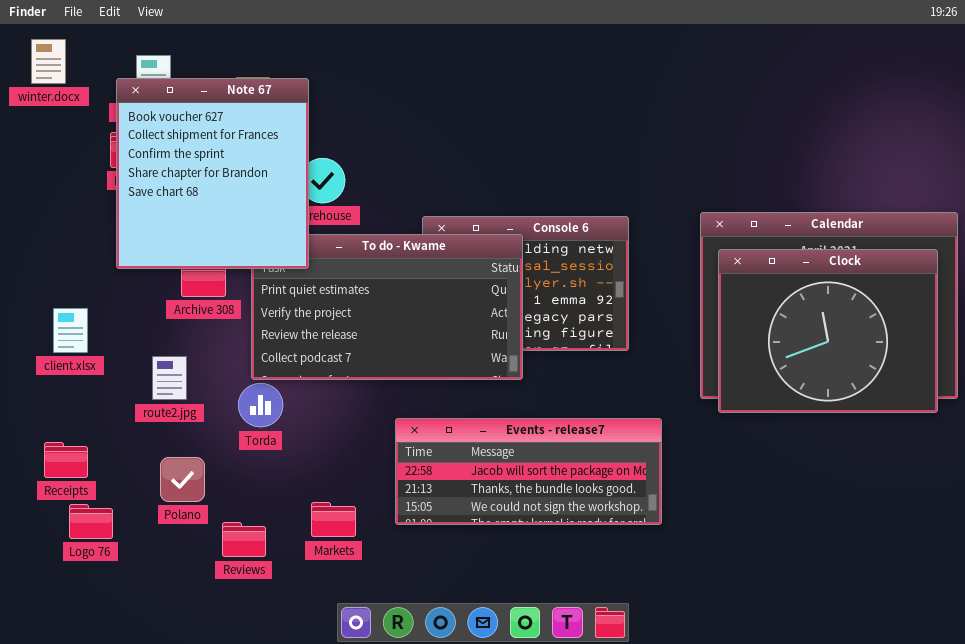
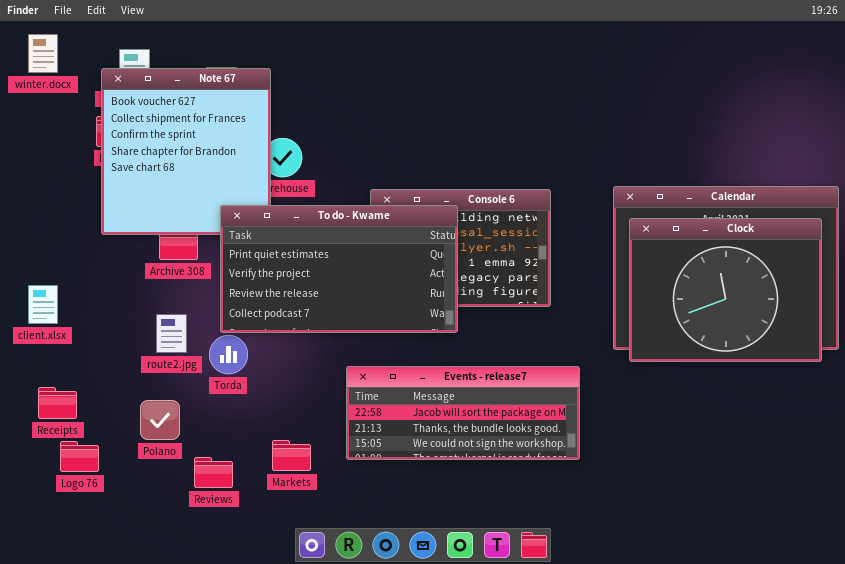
To do - Kwame: [251,234,523,380] -> [220,205,458,333], raised
client.xlsx: [53,308,88,353] -> [28,285,58,324], moved
route2.jpg: [152,356,187,400] -> [156,314,187,353], moved

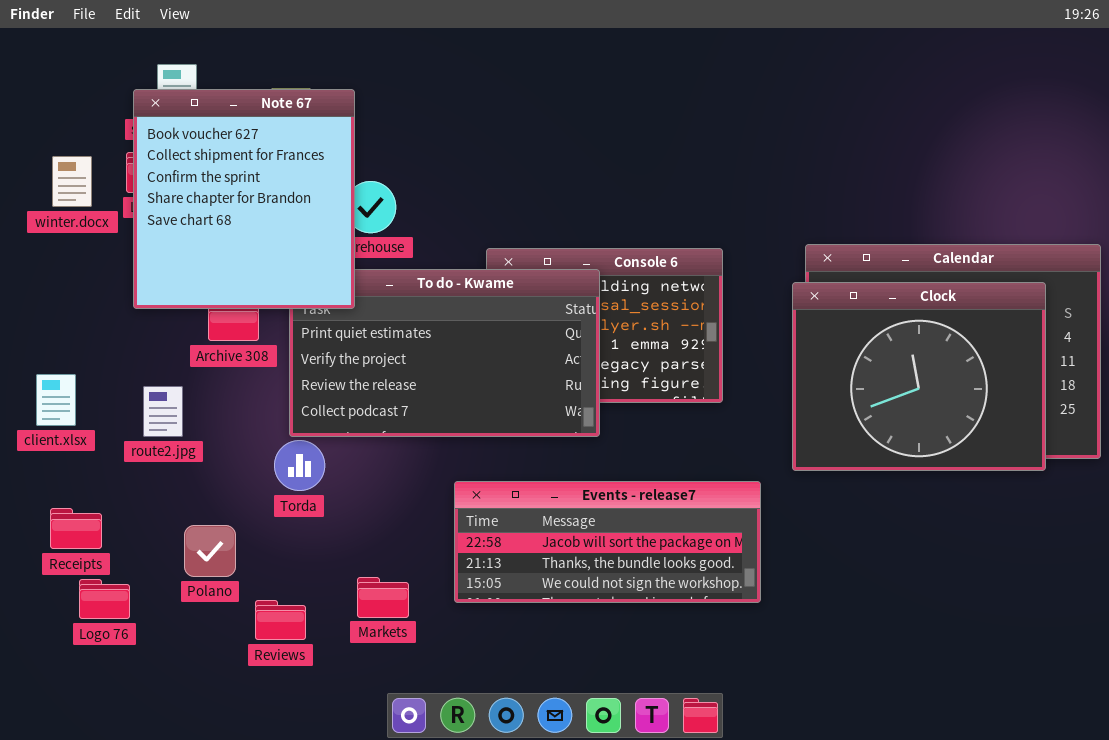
winter.docx: [28,34,58,73] -> [52,156,92,207], moved
Note 67: [101,68,271,235] -> [133,89,355,309], raised
Clock: [629,218,822,362] -> [792,282,1046,471], moved
route2.jpg: [156,314,187,353] -> [143,386,183,437], moved

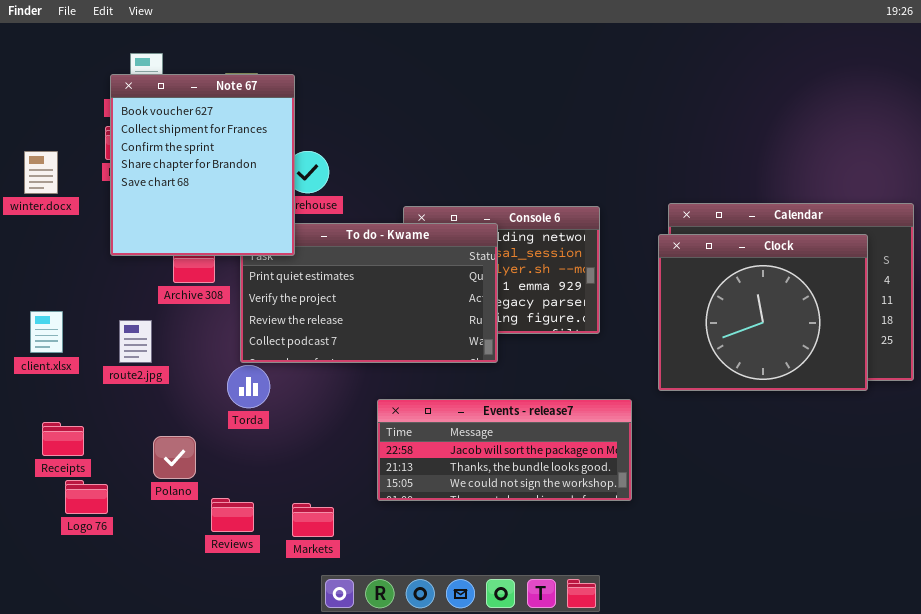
winter.docx: [52,156,92,207] -> [24,151,58,194], moved
Markets: [357,577,409,618] -> [292,503,334,537], moved

